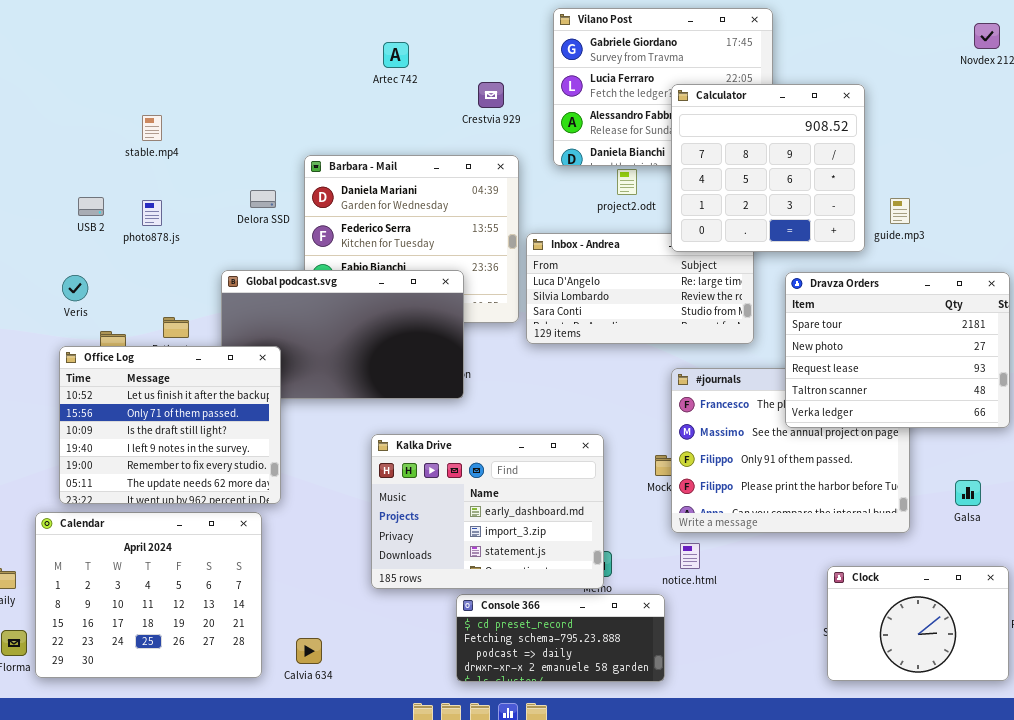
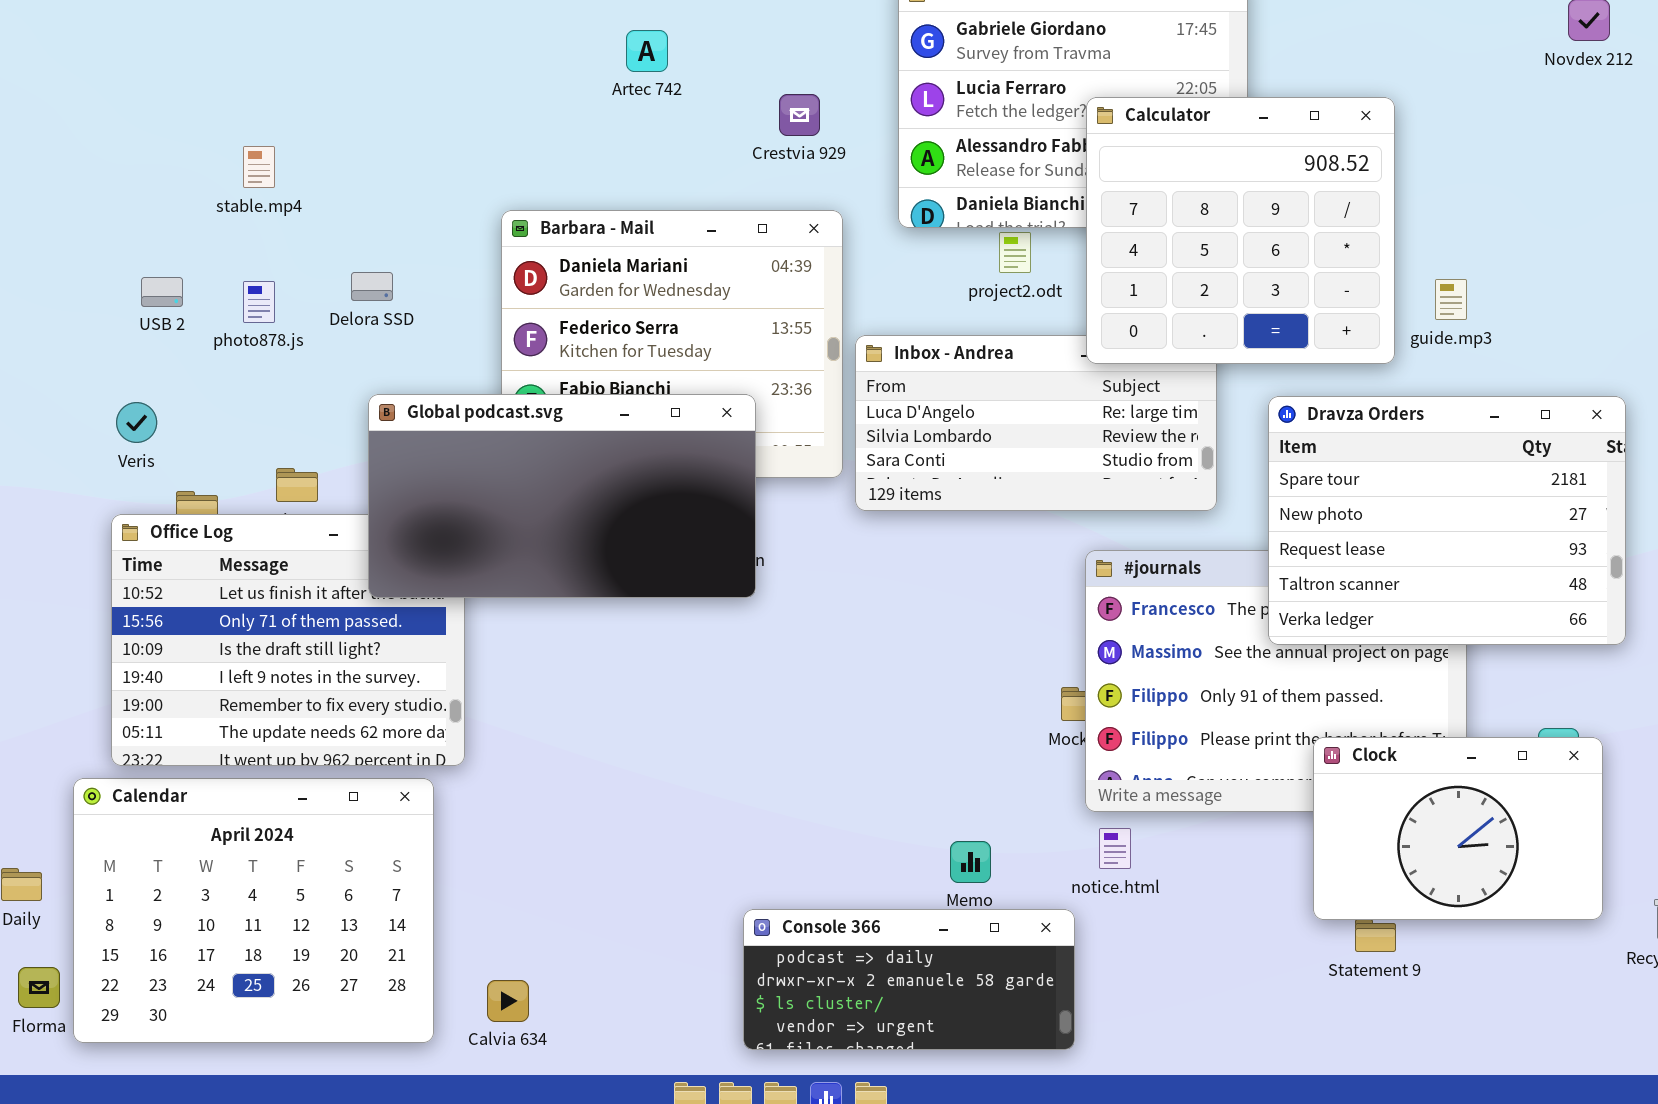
Delora SSD: [250,190,276,208] -> [351,272,393,301], moved
Global podcast.svg: [221,270,464,399] -> [368,394,756,598], raised
Kalka Drive: [371,434,604,589] -> none, closed
Clock: [827,566,1009,681] -> [1313,737,1603,920], moved
Console 366: [456,594,665,682] -> [743,909,1075,1050], scrolled down 2 rows

